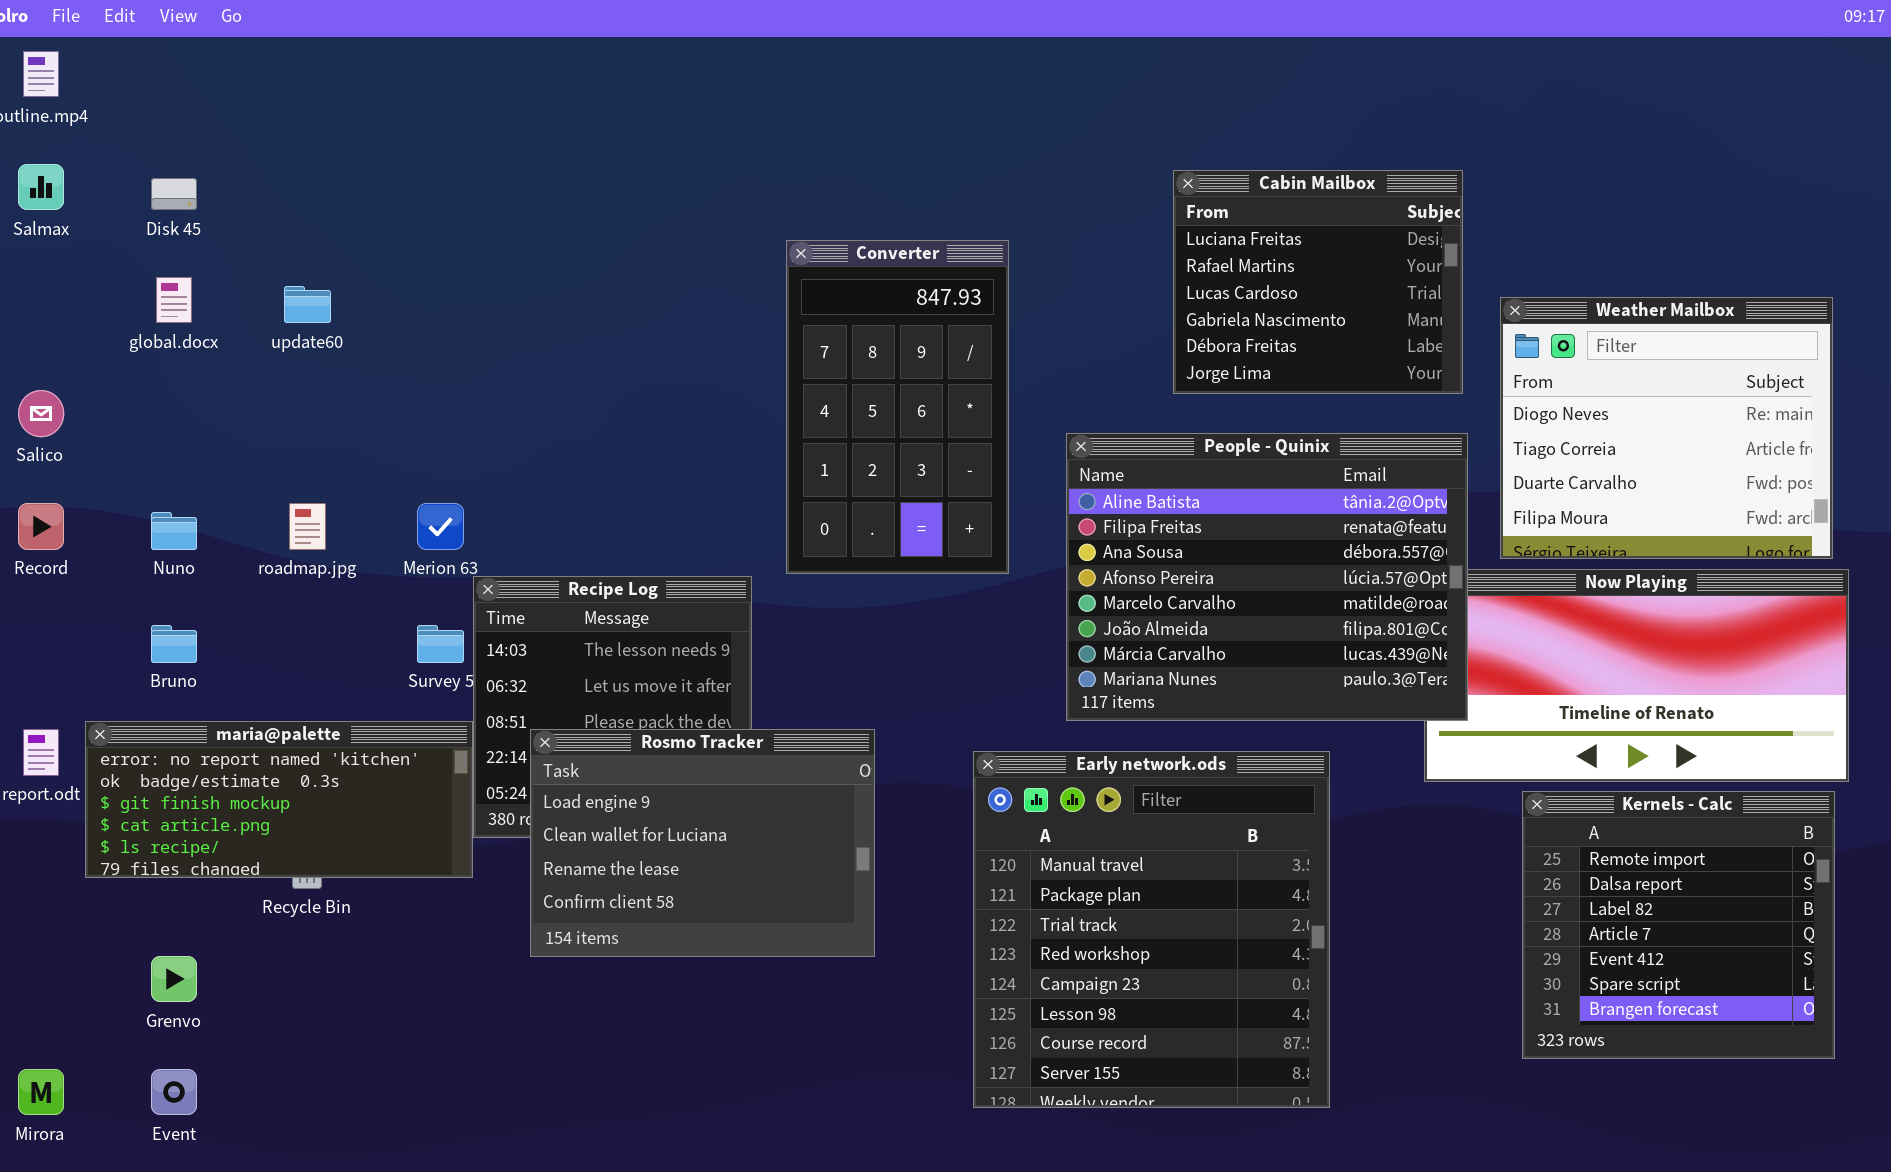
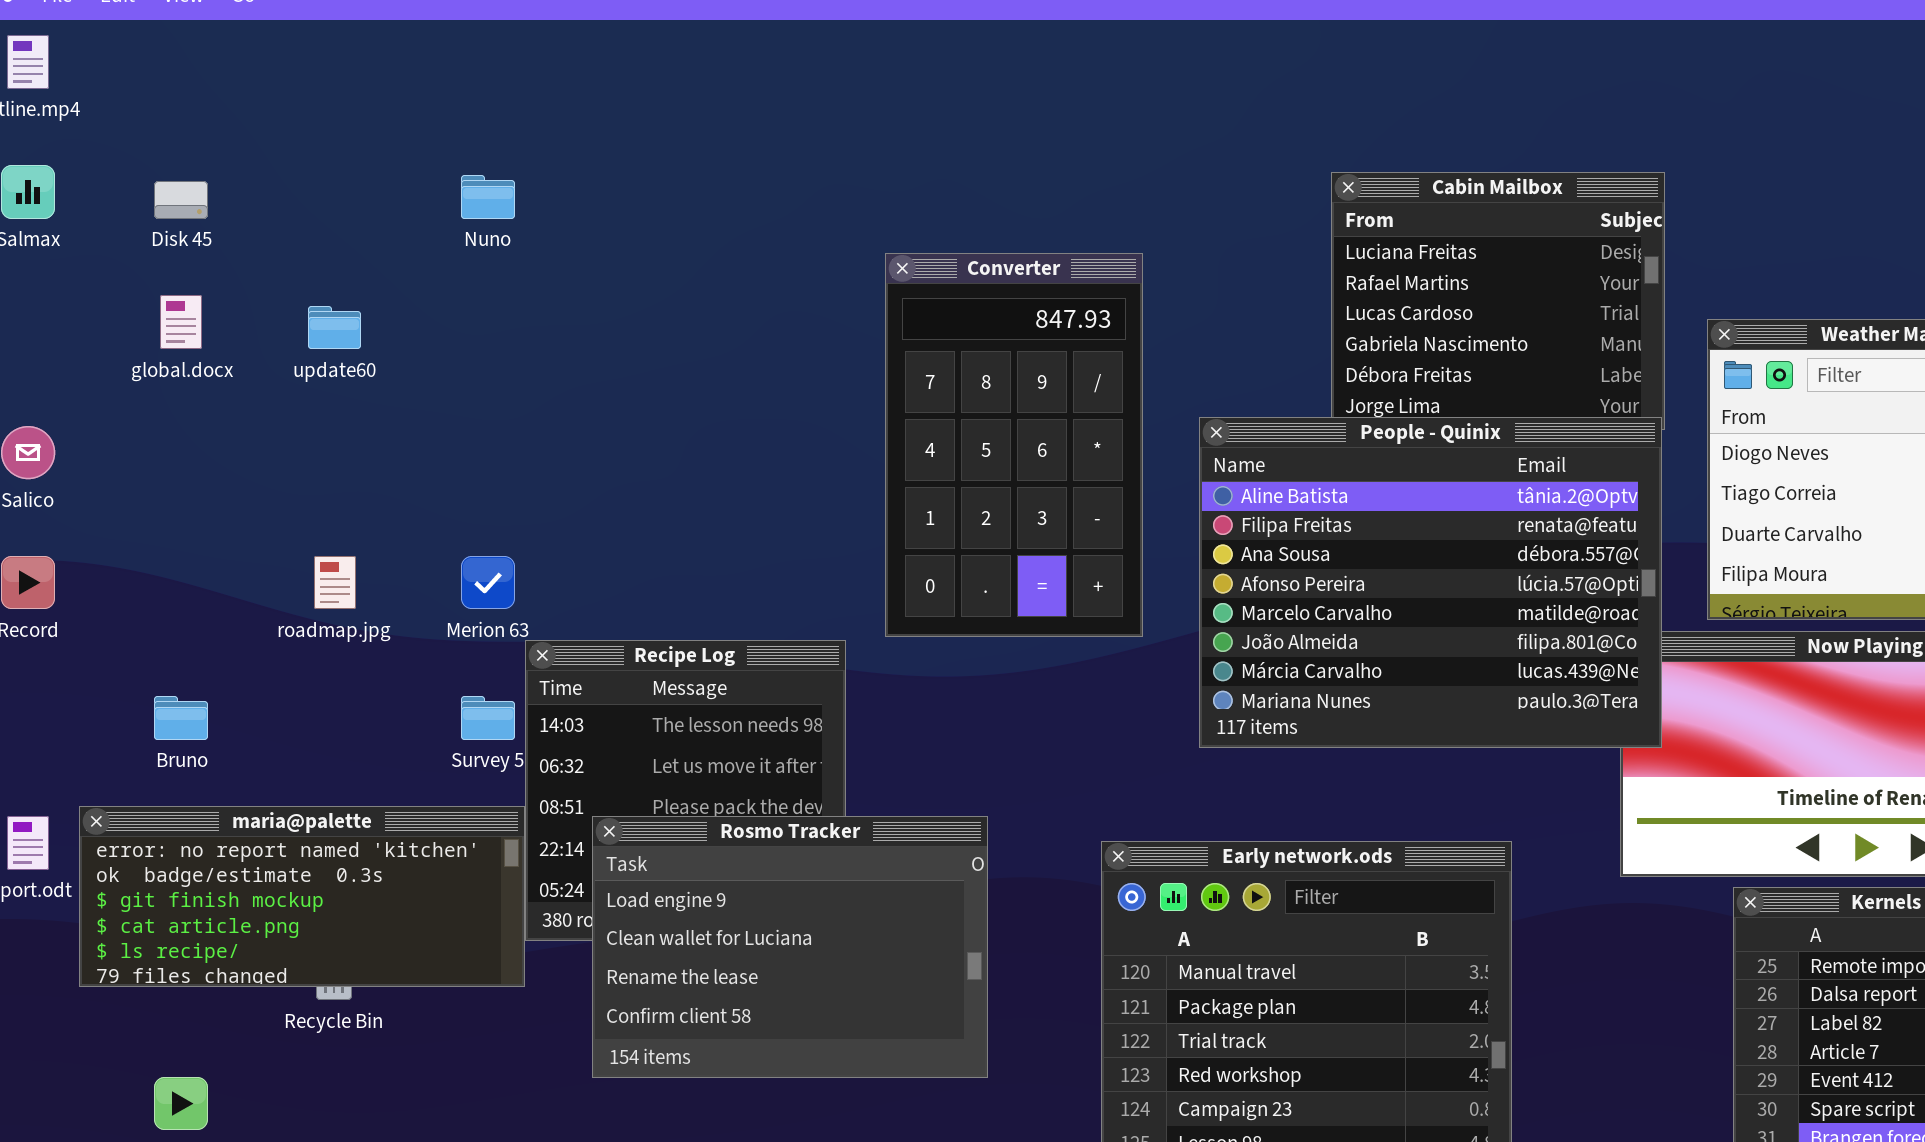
People - Quinix: [1066,433,1468,721] -> [1199,417,1662,748], moved
Nuno: [151,512,197,550] -> [461,175,515,219], moved

